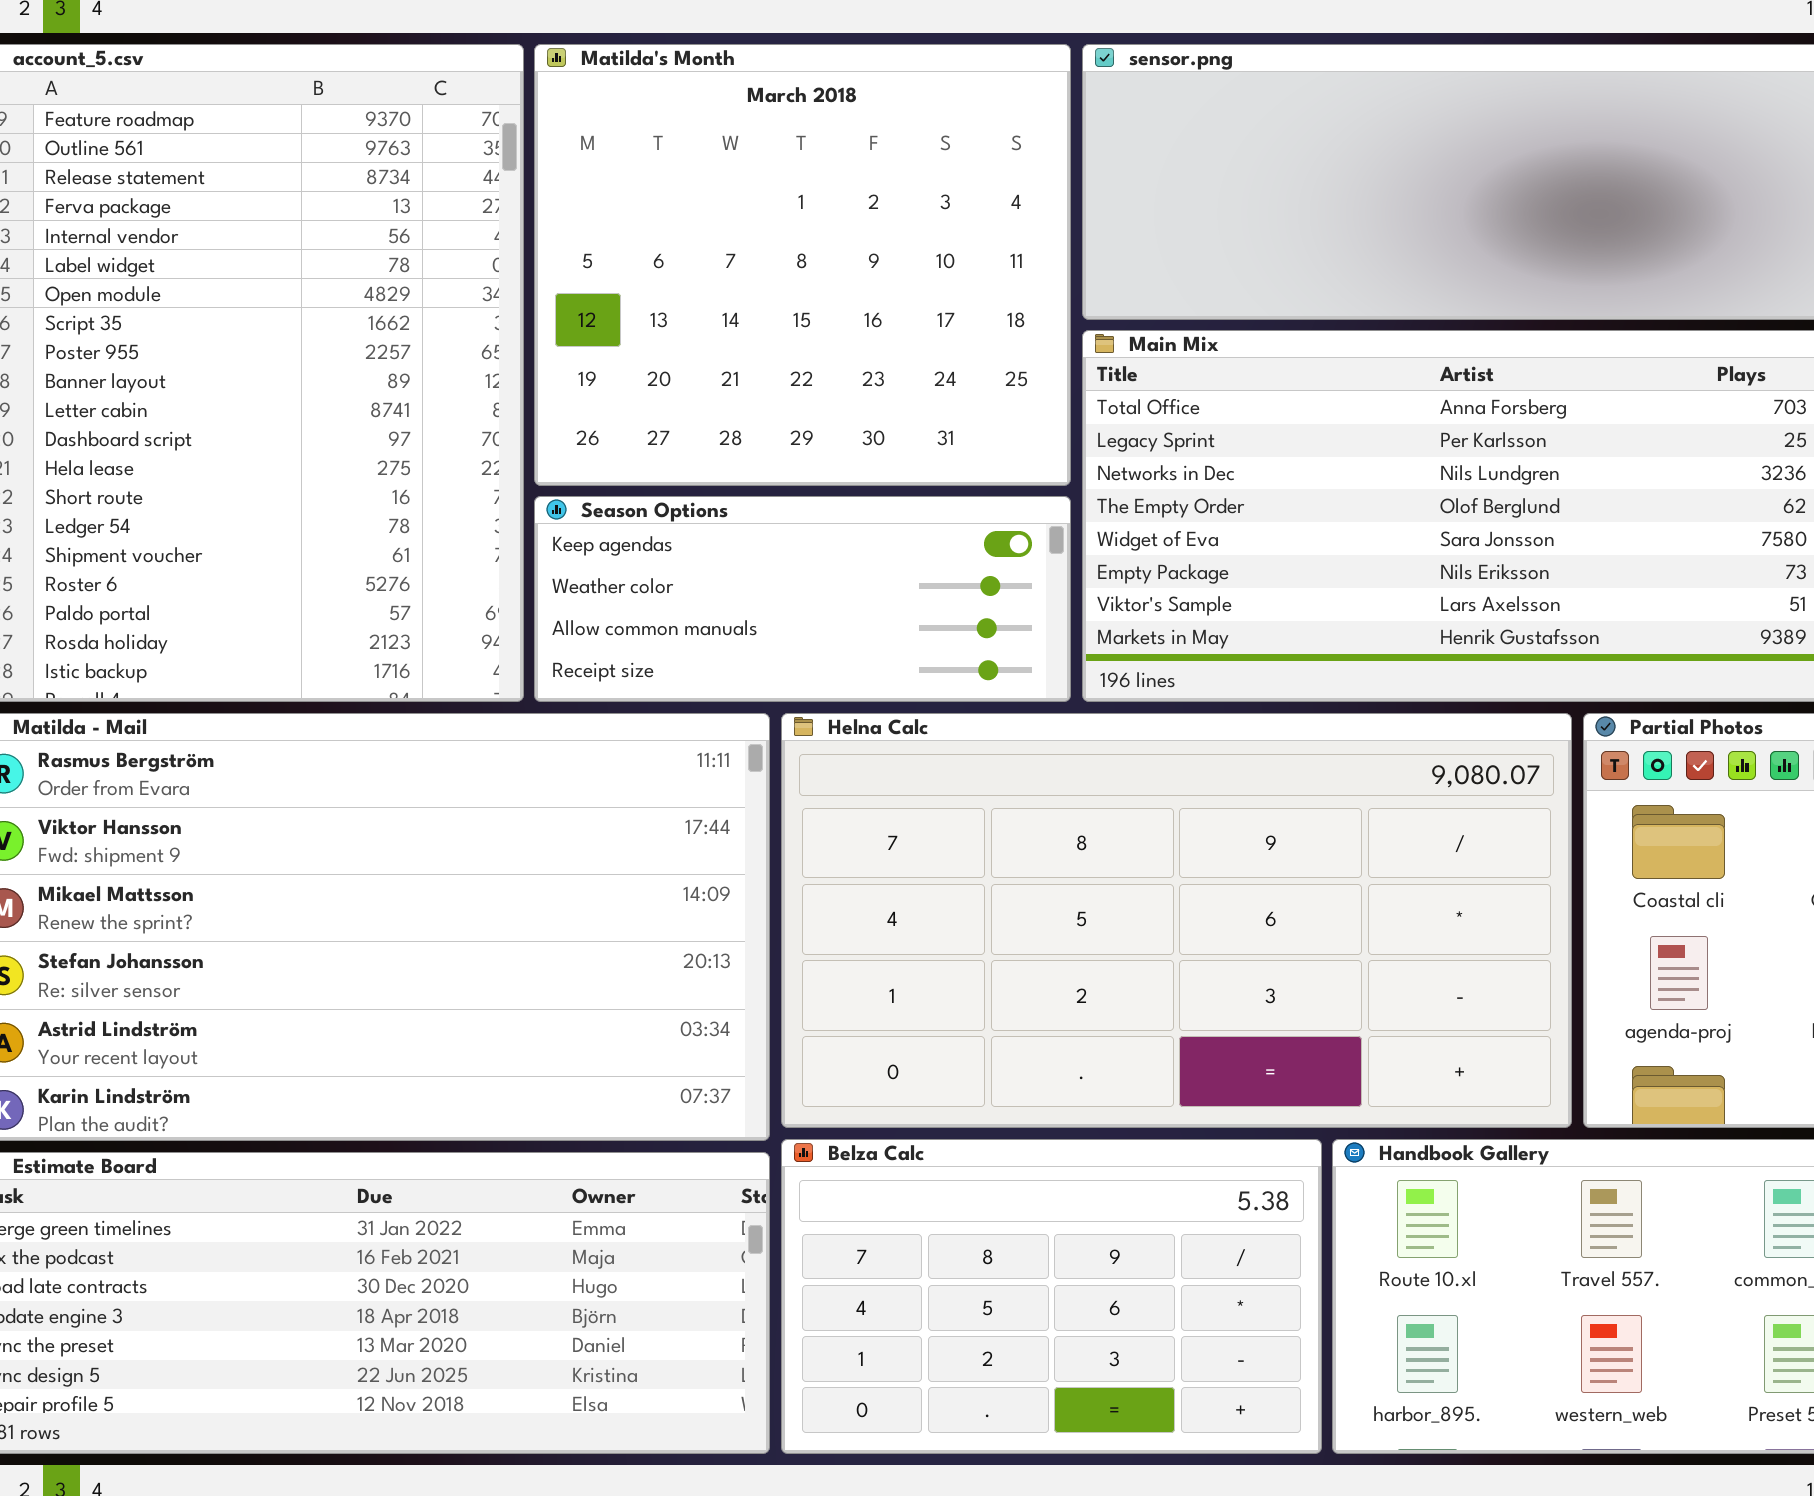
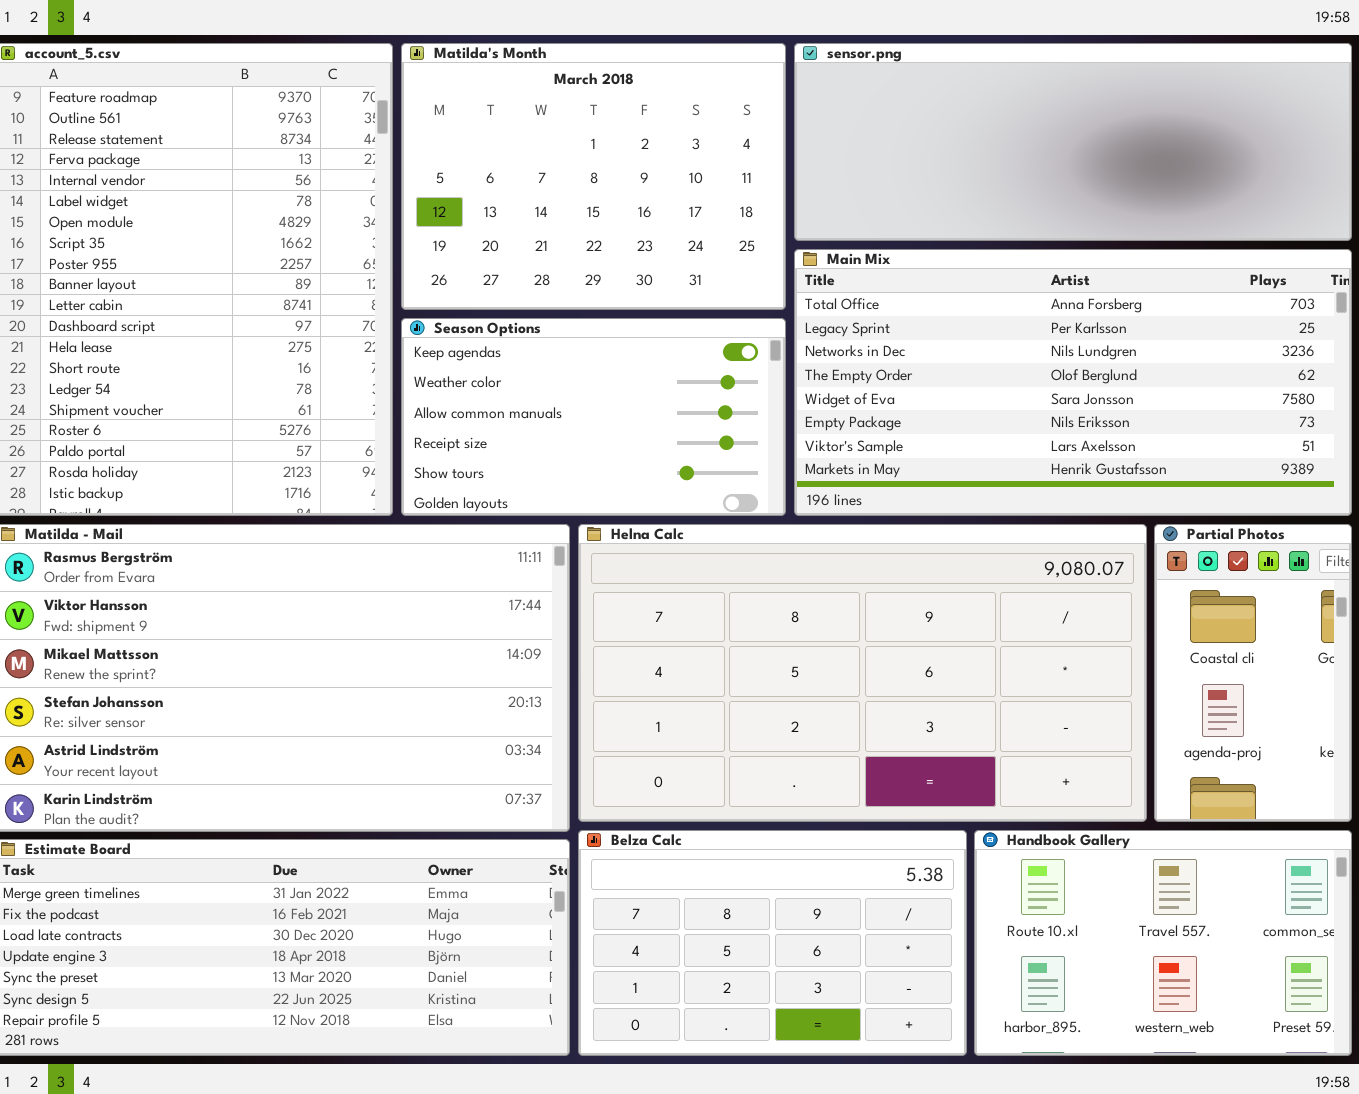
Matilda's Month: [534,44,1071,486] -> [401,43,786,310], resized
Season Options: [534,496,1071,702] -> [401,318,786,516], resized

